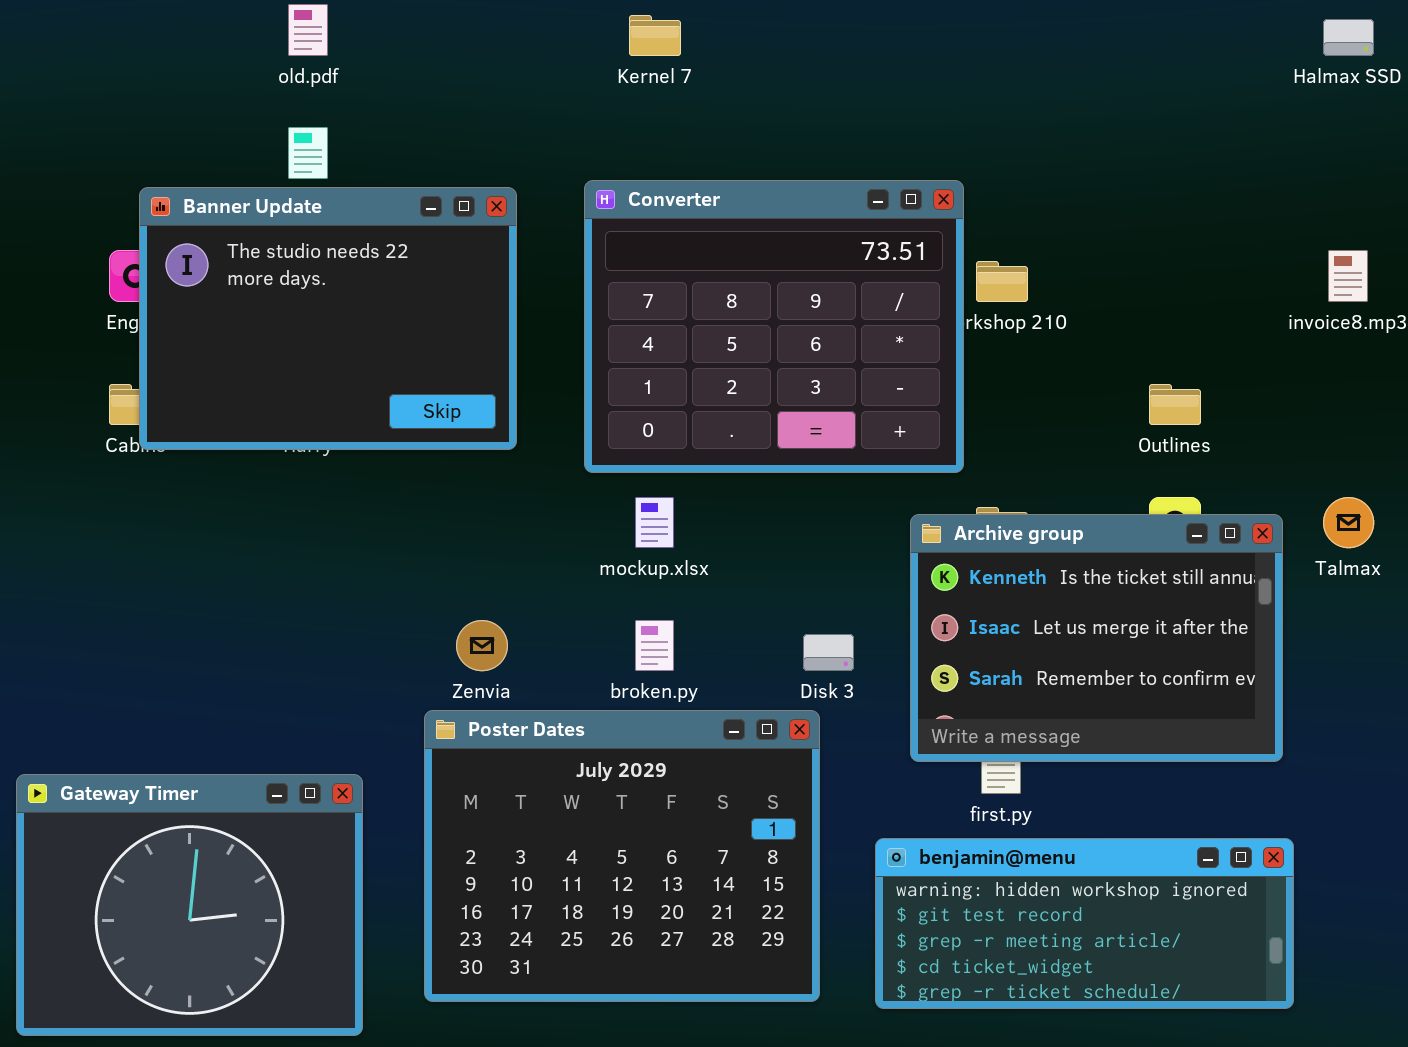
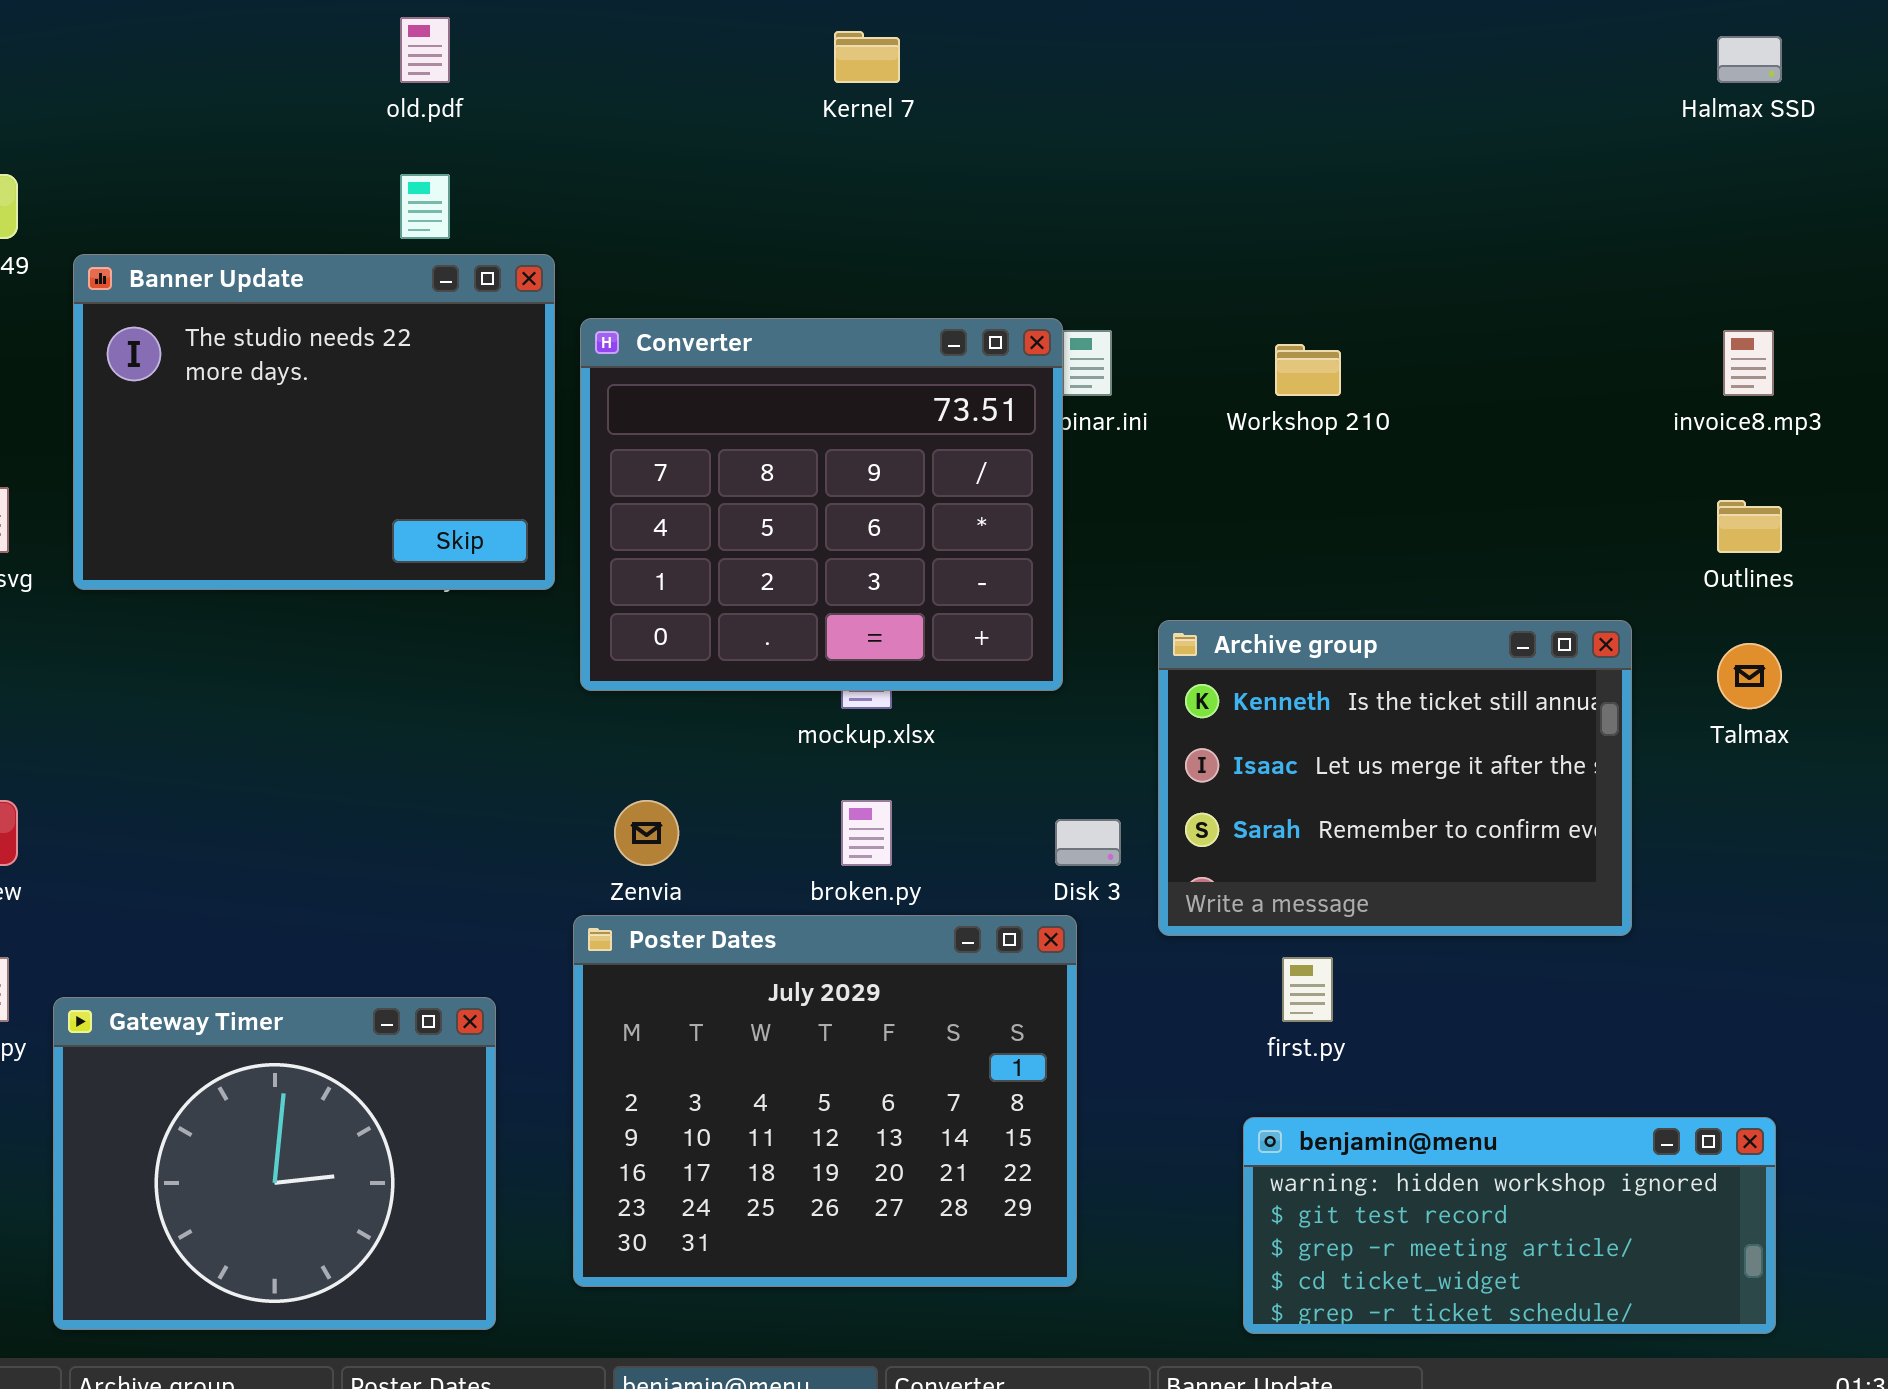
Converter: [584,180,964,473] -> [580,318,1063,691], moved
Banner Update: [139,187,517,450] -> [73,254,555,590], moved
Outlines: [1149,384,1201,425] -> [1717,500,1782,553], moved
Archive group: [910,514,1283,762] -> [1158,620,1632,936], moved
benjamin@menu: [875,838,1294,1009] -> [1243,1117,1776,1334], moved

